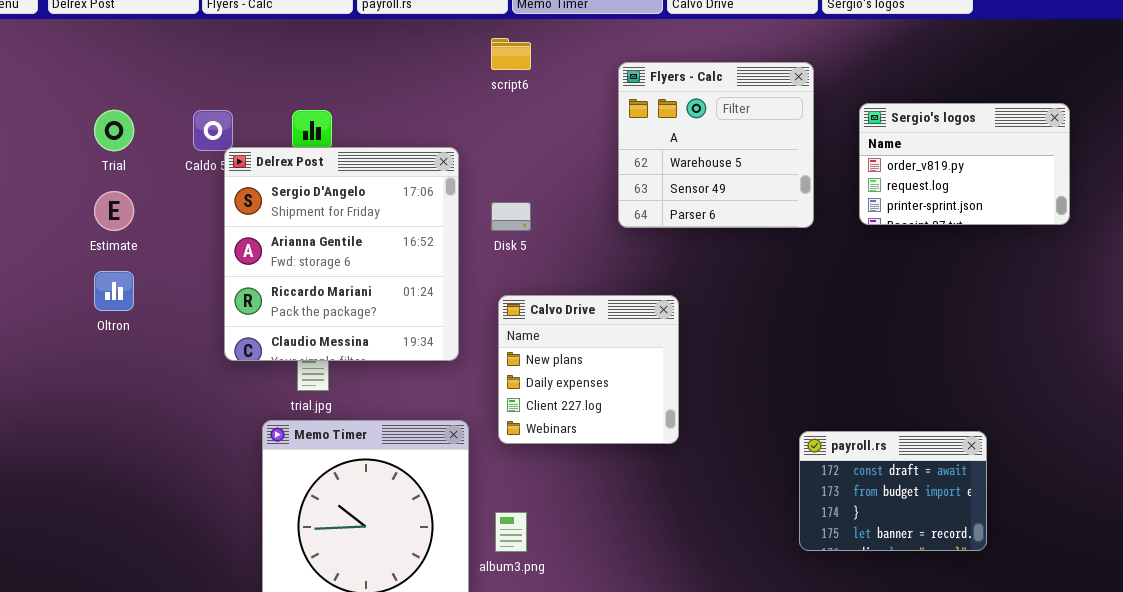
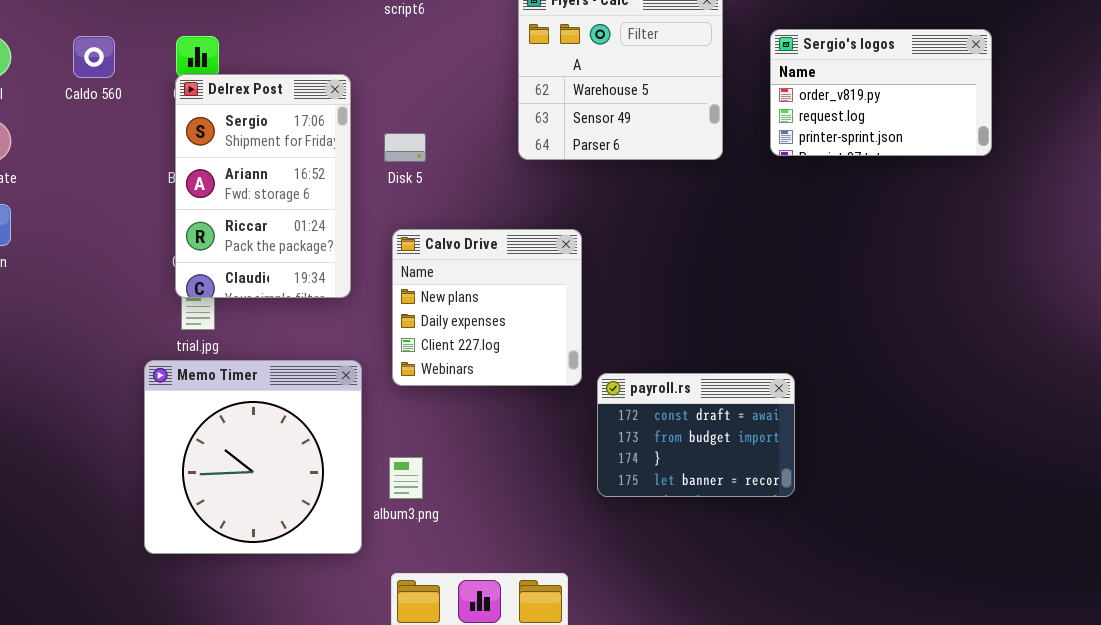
Delrex Post: [224,147,459,361] -> [175,74,351,298], resized
payroll.rs: [799,431,987,551] -> [597,373,795,497], moved

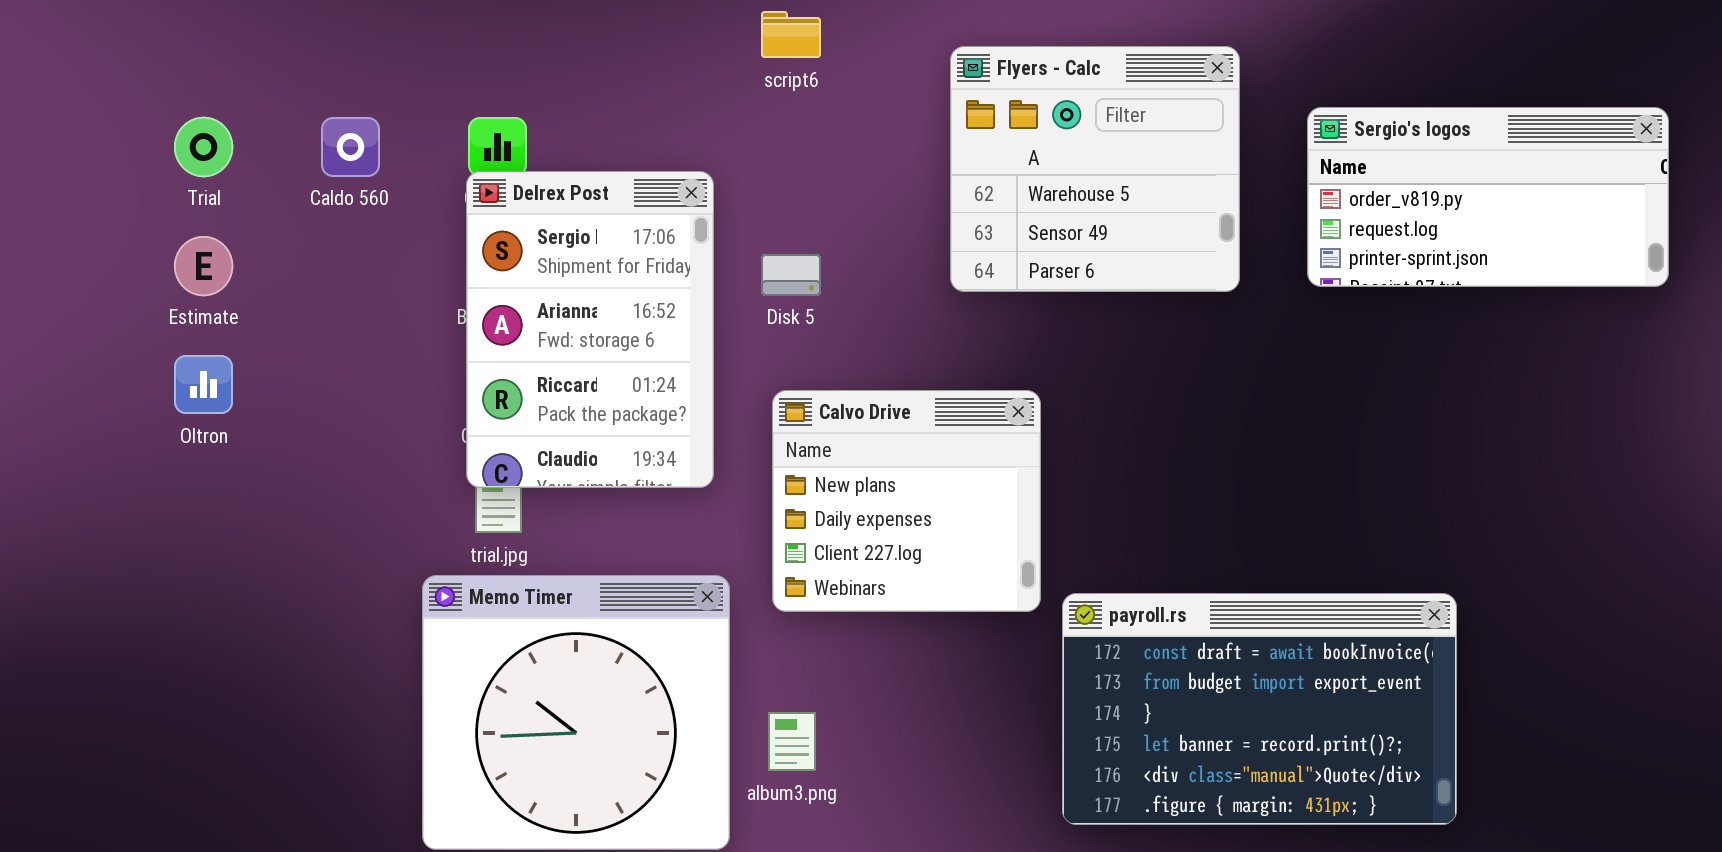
Sergio's logos: [770,29,992,156] -> [1307,107,1669,287], resized
payroll.rs: [597,373,795,497] -> [1062,593,1457,825], resized

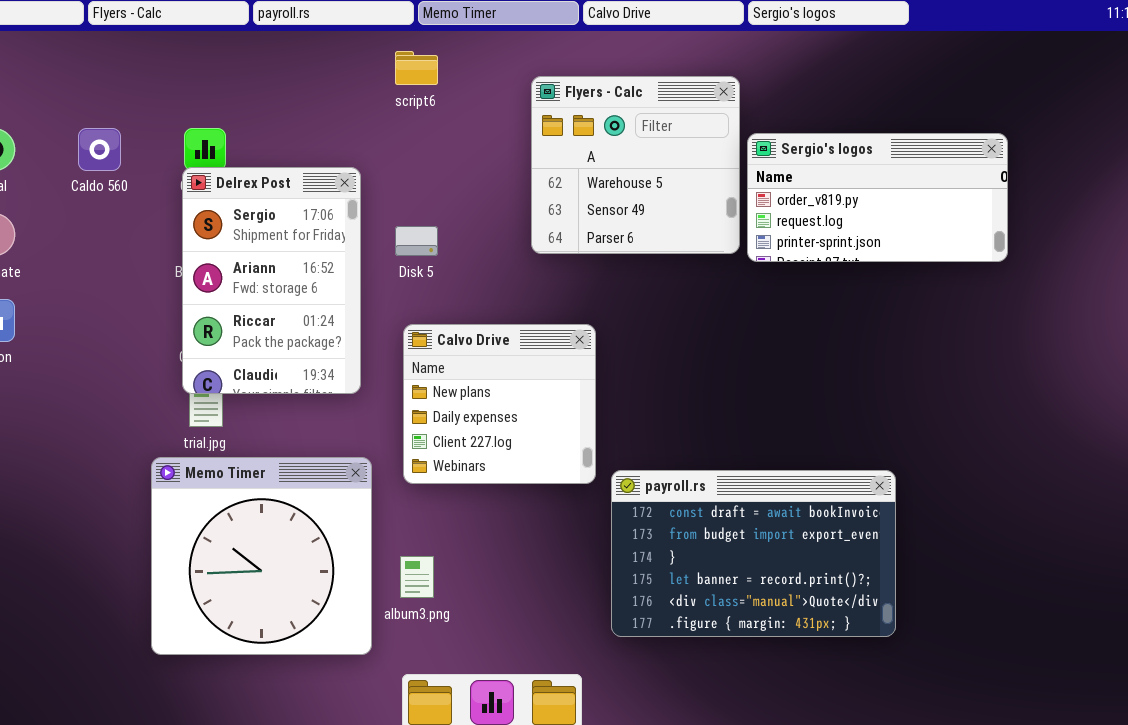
Sergio's logos: [1307,107,1669,287] -> [747,133,1008,262], moved

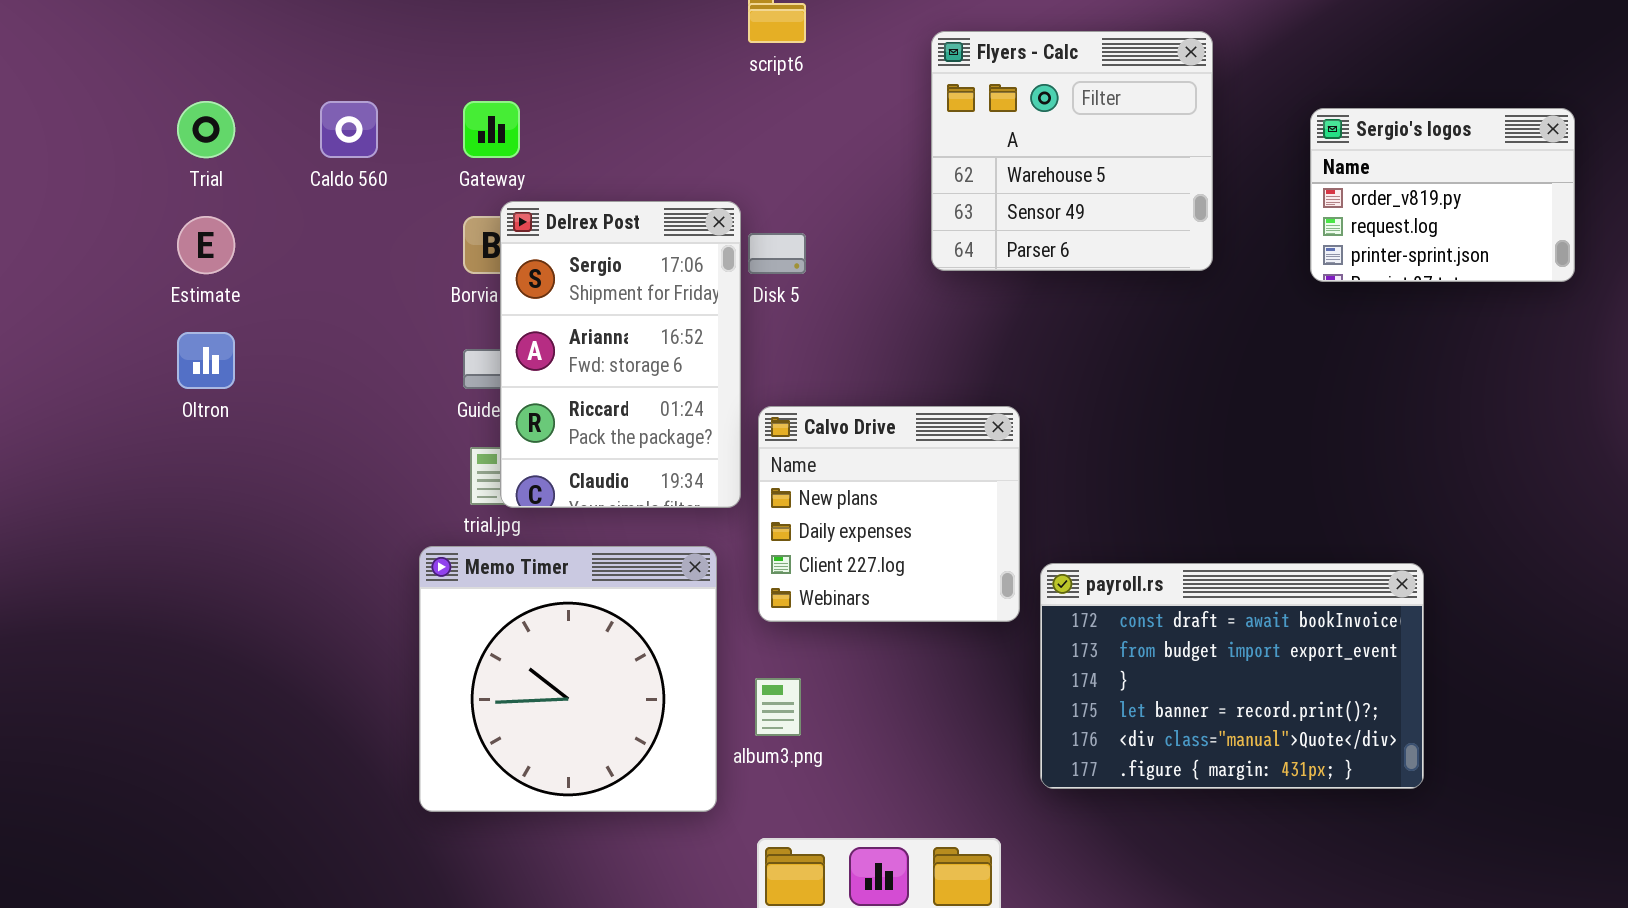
Sergio's logos: [747,133,1008,262] -> [1310,108,1575,282], resized
Delrex Post: [182,167,361,394] -> [500,201,741,508], moved
Calvo Drive: [403,324,596,484] -> [758,406,1020,622], moved

